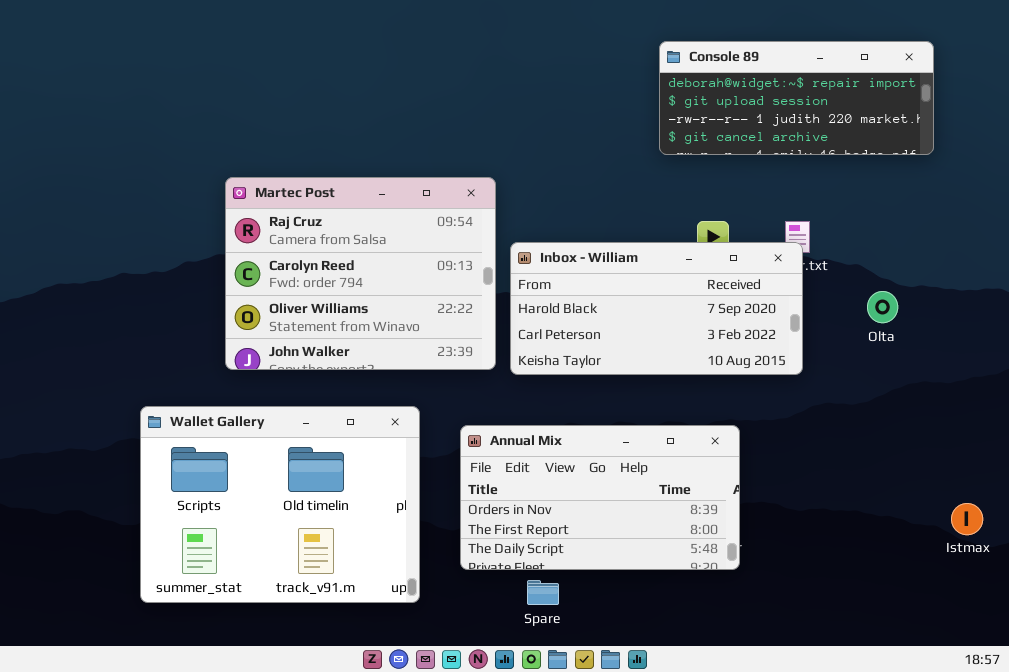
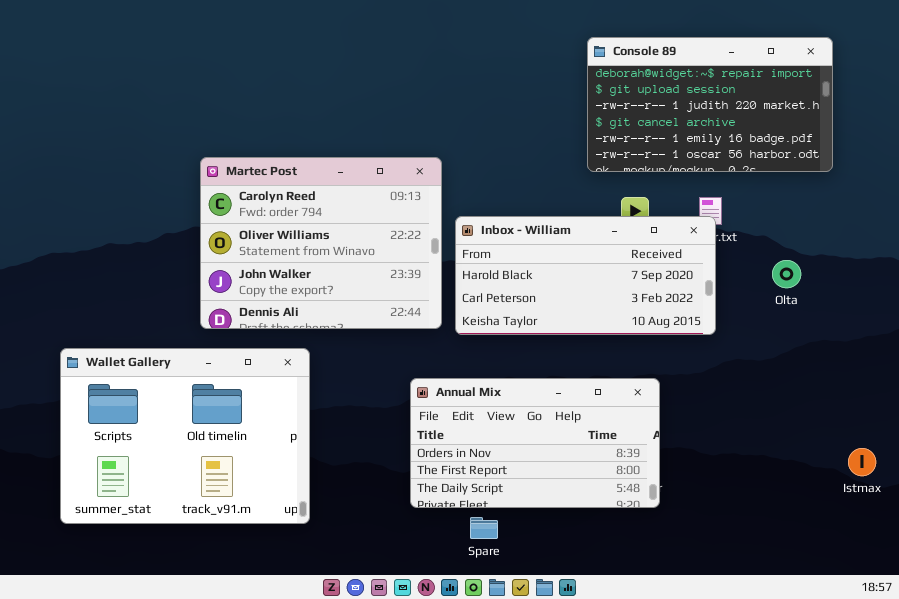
Console 89: [659,41,934,155] -> [587,37,833,172], resized
Martec Post: [225,177,496,370] -> [200,157,442,329], scrolled down 1 row
Wallet Gallery: [140,406,420,603] -> [60,348,310,524], moved

